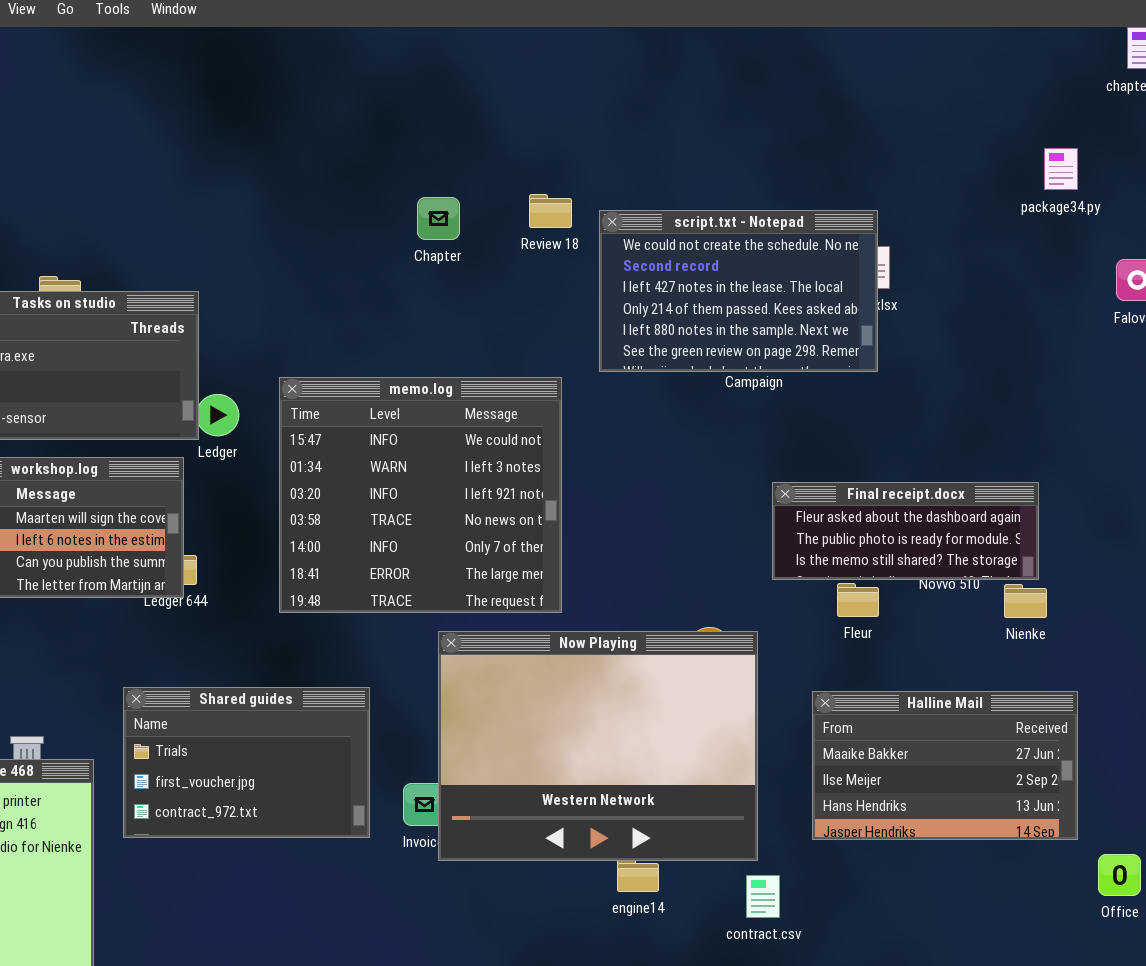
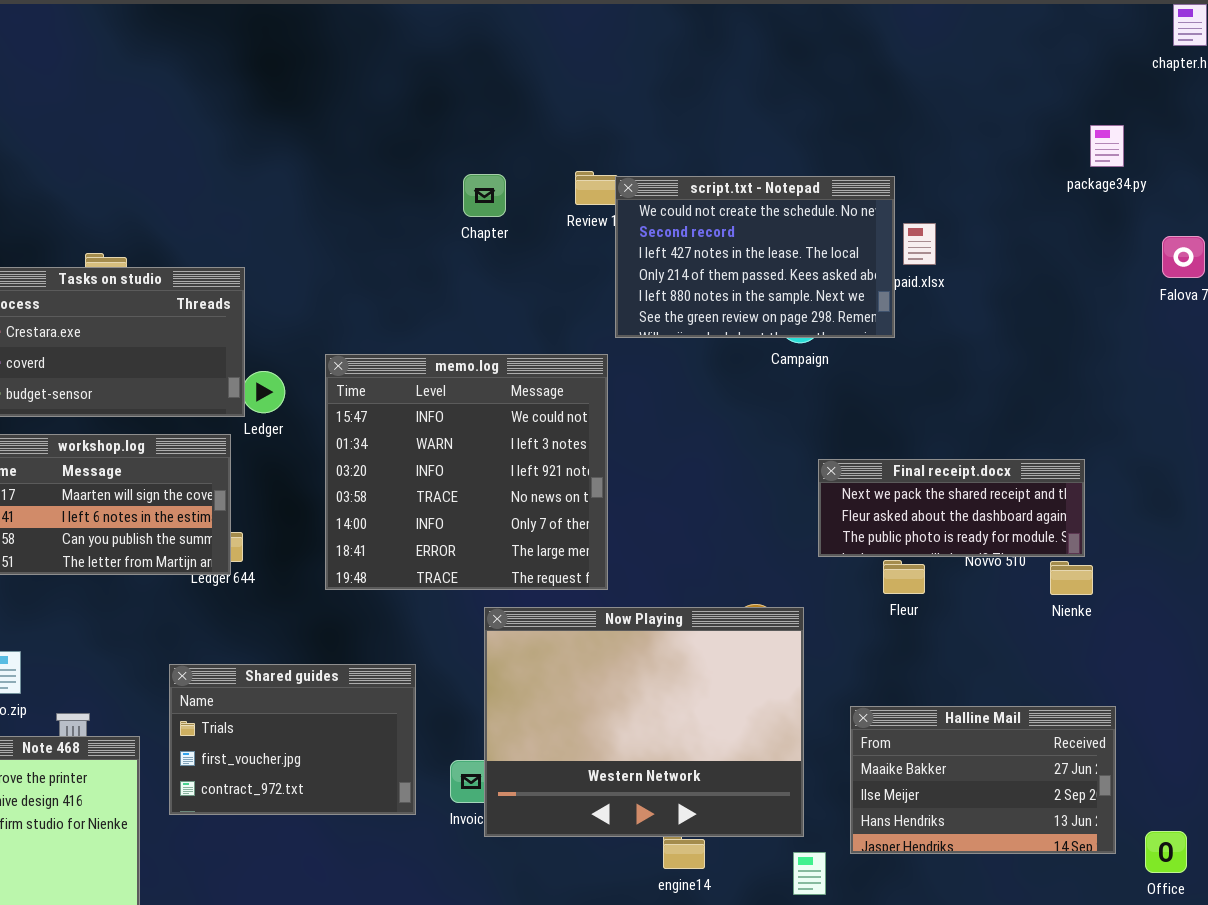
script.txt - Notepad: [599,210,878,372] -> [615,176,895,338], moved
Final receipt.docx: [772,482,1039,580] -> [818,459,1085,557], scrolled up 1 row
Halline Mail: [812,691,1078,840] -> [850,706,1116,854], moved

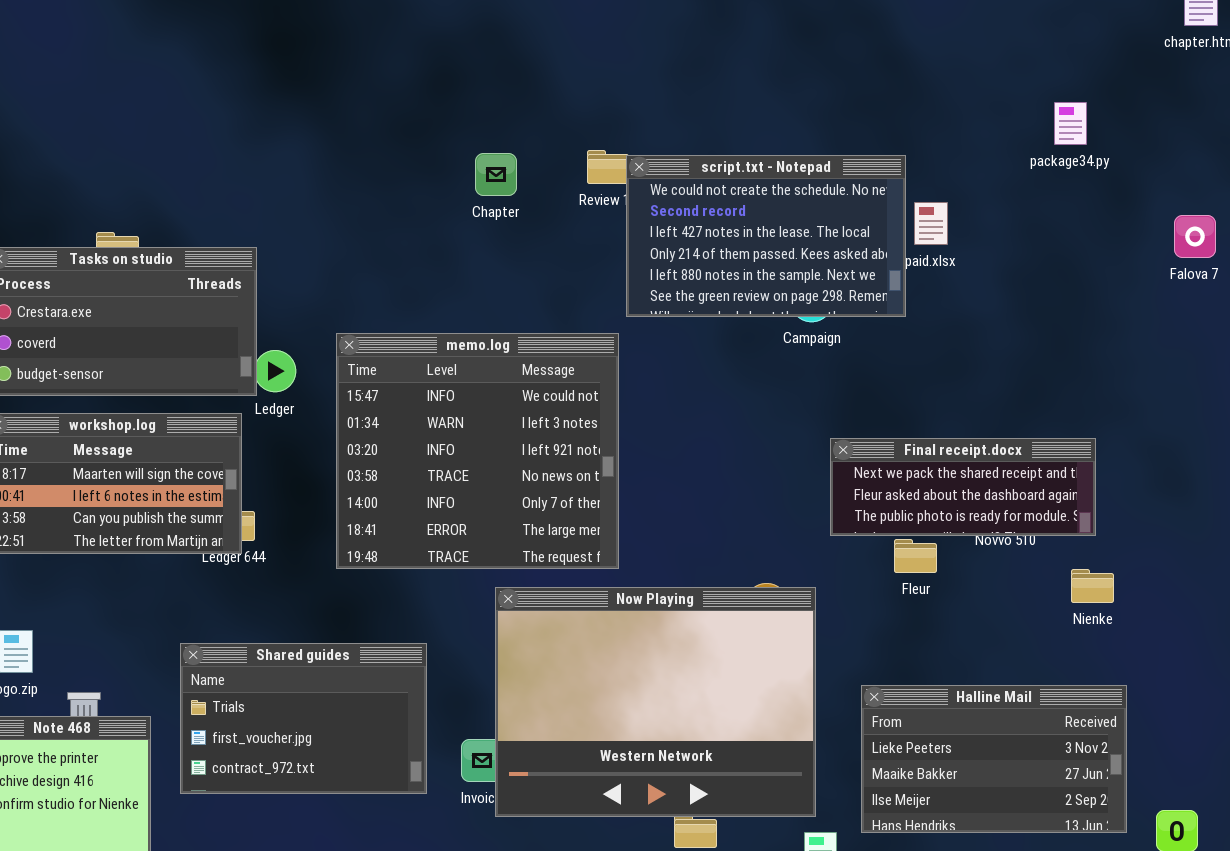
package34.py: [1090,125,1124,167] -> [1054,102,1087,145], moved
Nienke: [1050,561,1093,595] -> [1071,569,1114,603], moved
Halline Mail: [850,706,1116,854] -> [861,685,1127,833], scrolled up 1 row

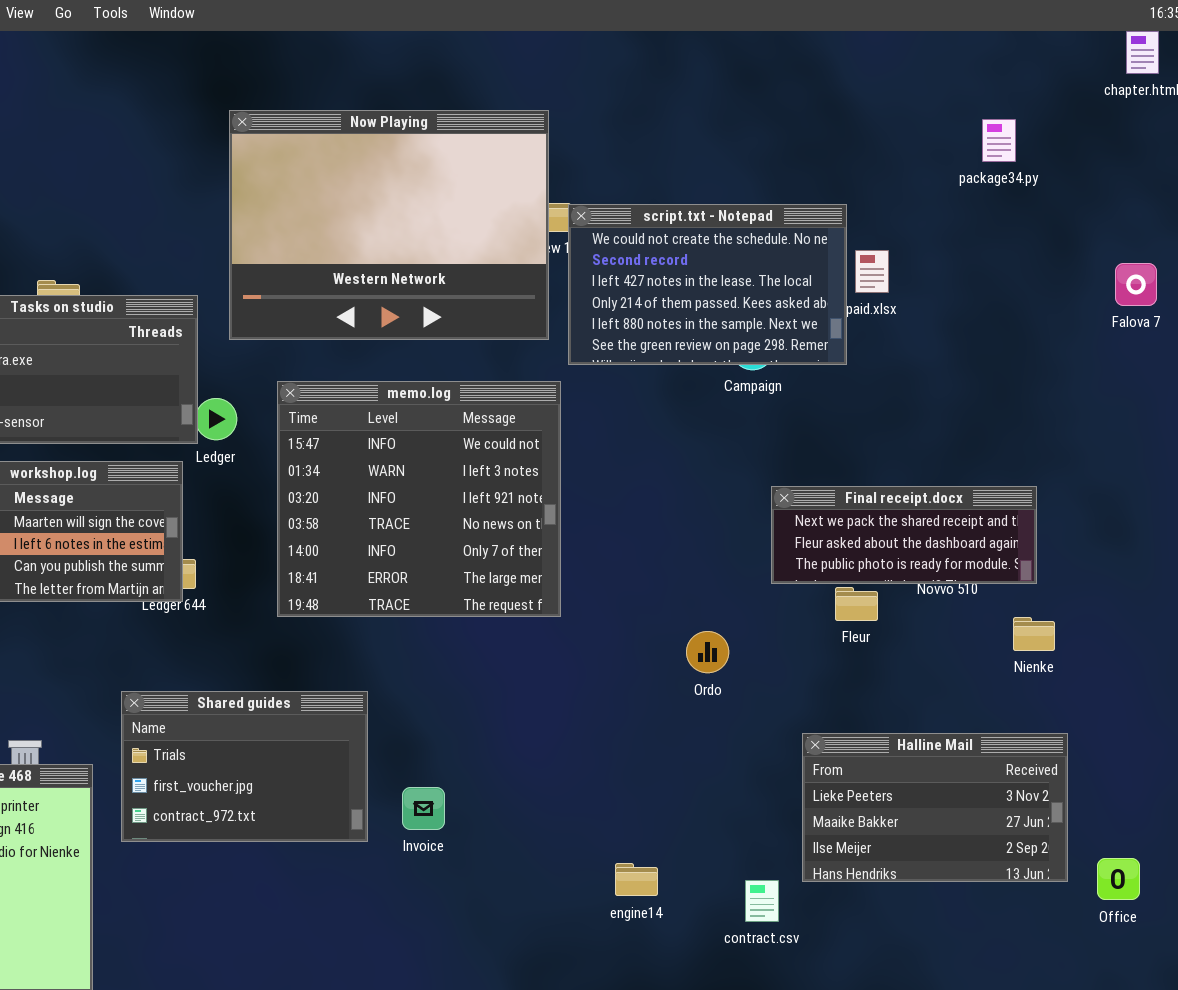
package34.py: [1054,102,1087,145] -> [982,119,1016,162], moved
Now Playing: [495,587,816,817] -> [229,110,549,340], moved

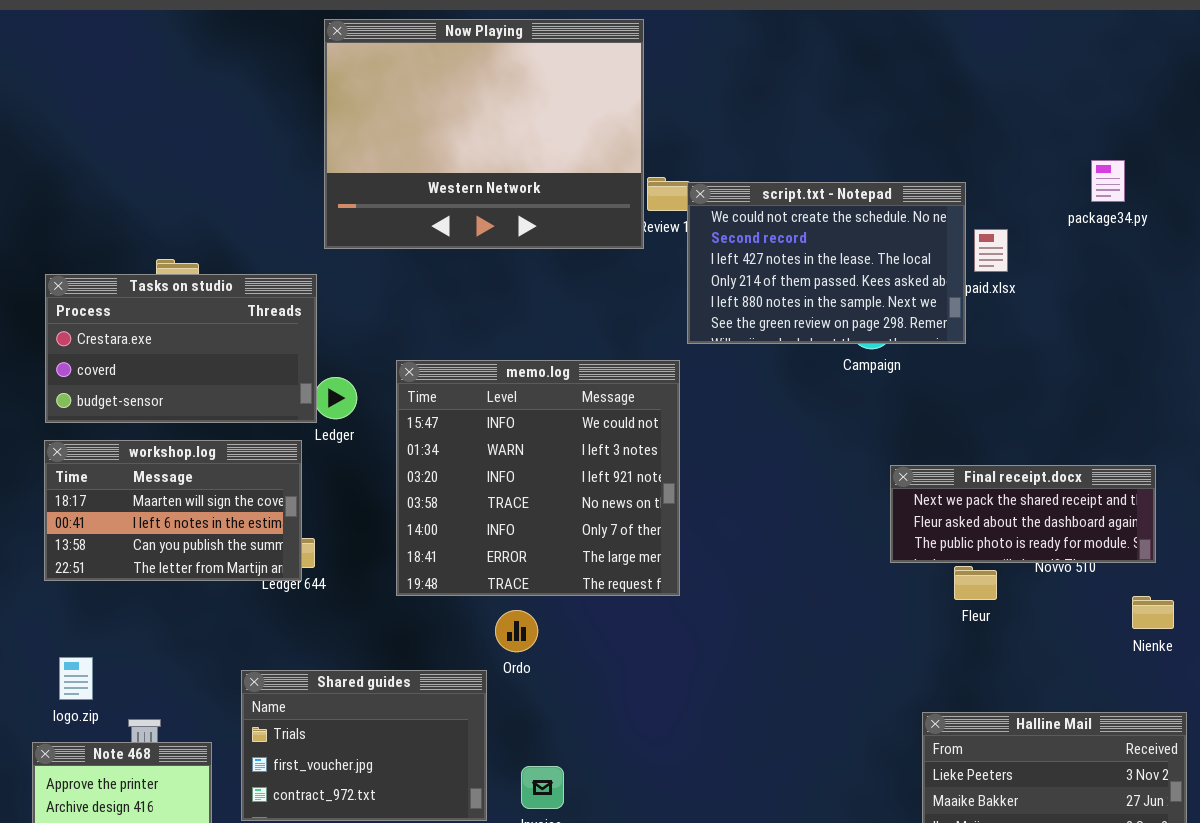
Now Playing: [229,110,549,340] -> [324,19,644,249], moved
package34.py: [982,119,1016,162] -> [1091,160,1125,202], moved
Ordo: [686,631,729,673] -> [495,610,538,652], moved

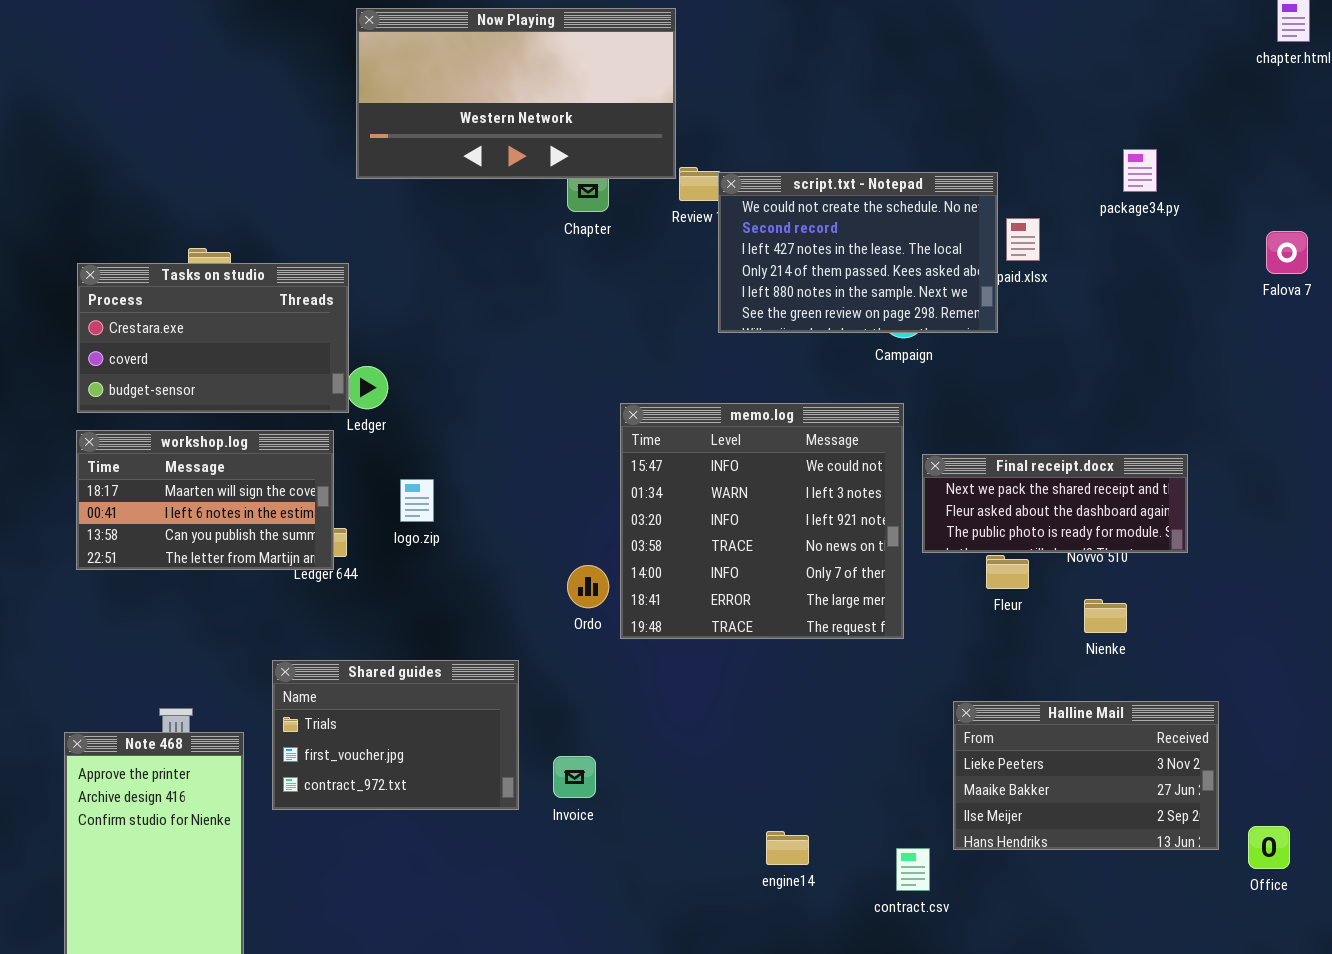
Now Playing: [324,19,644,249] -> [356,8,676,179], resized
memo.log: [396,360,680,596] -> [620,403,904,639], moved
Nienke: [1132,596,1174,629] -> [1084,599,1127,633], moved
Ordo: [495,610,538,652] -> [567,565,609,608], moved
logo.zip: [59,657,93,700] -> [400,479,434,522], moved

